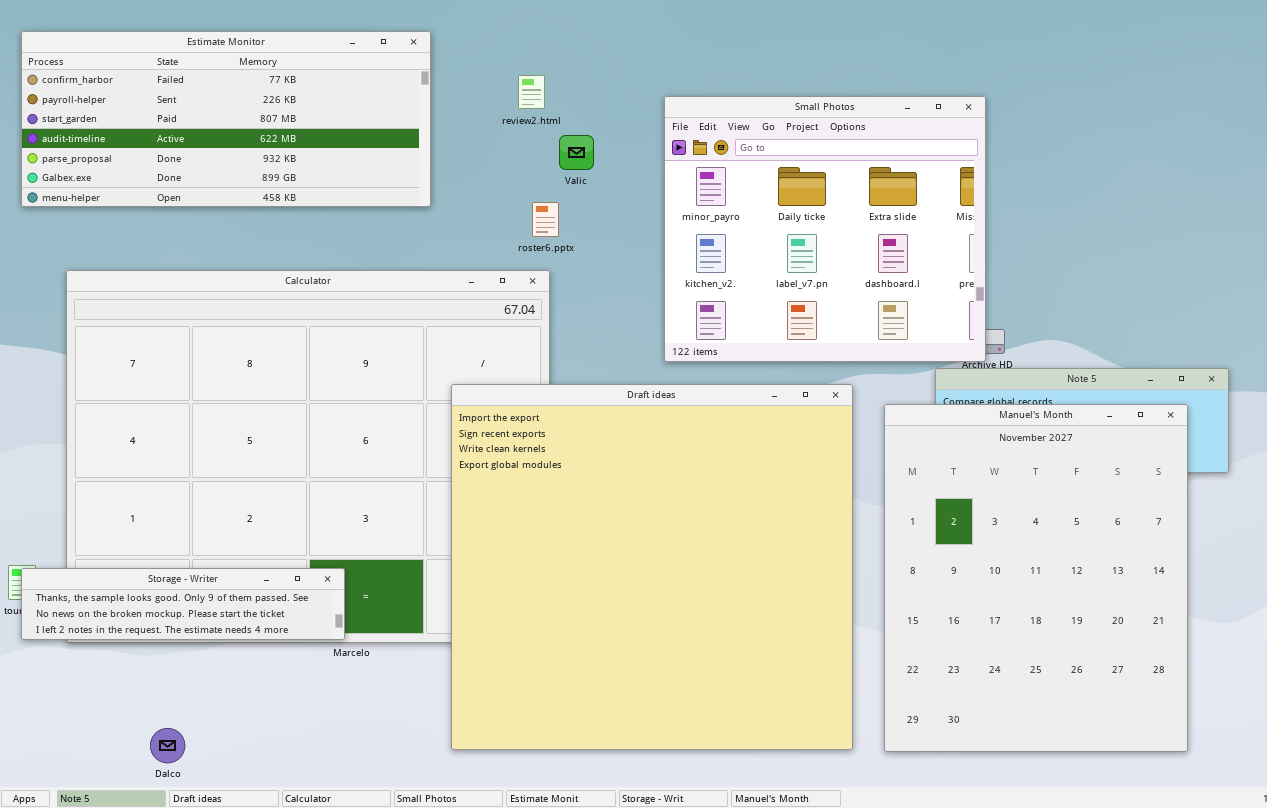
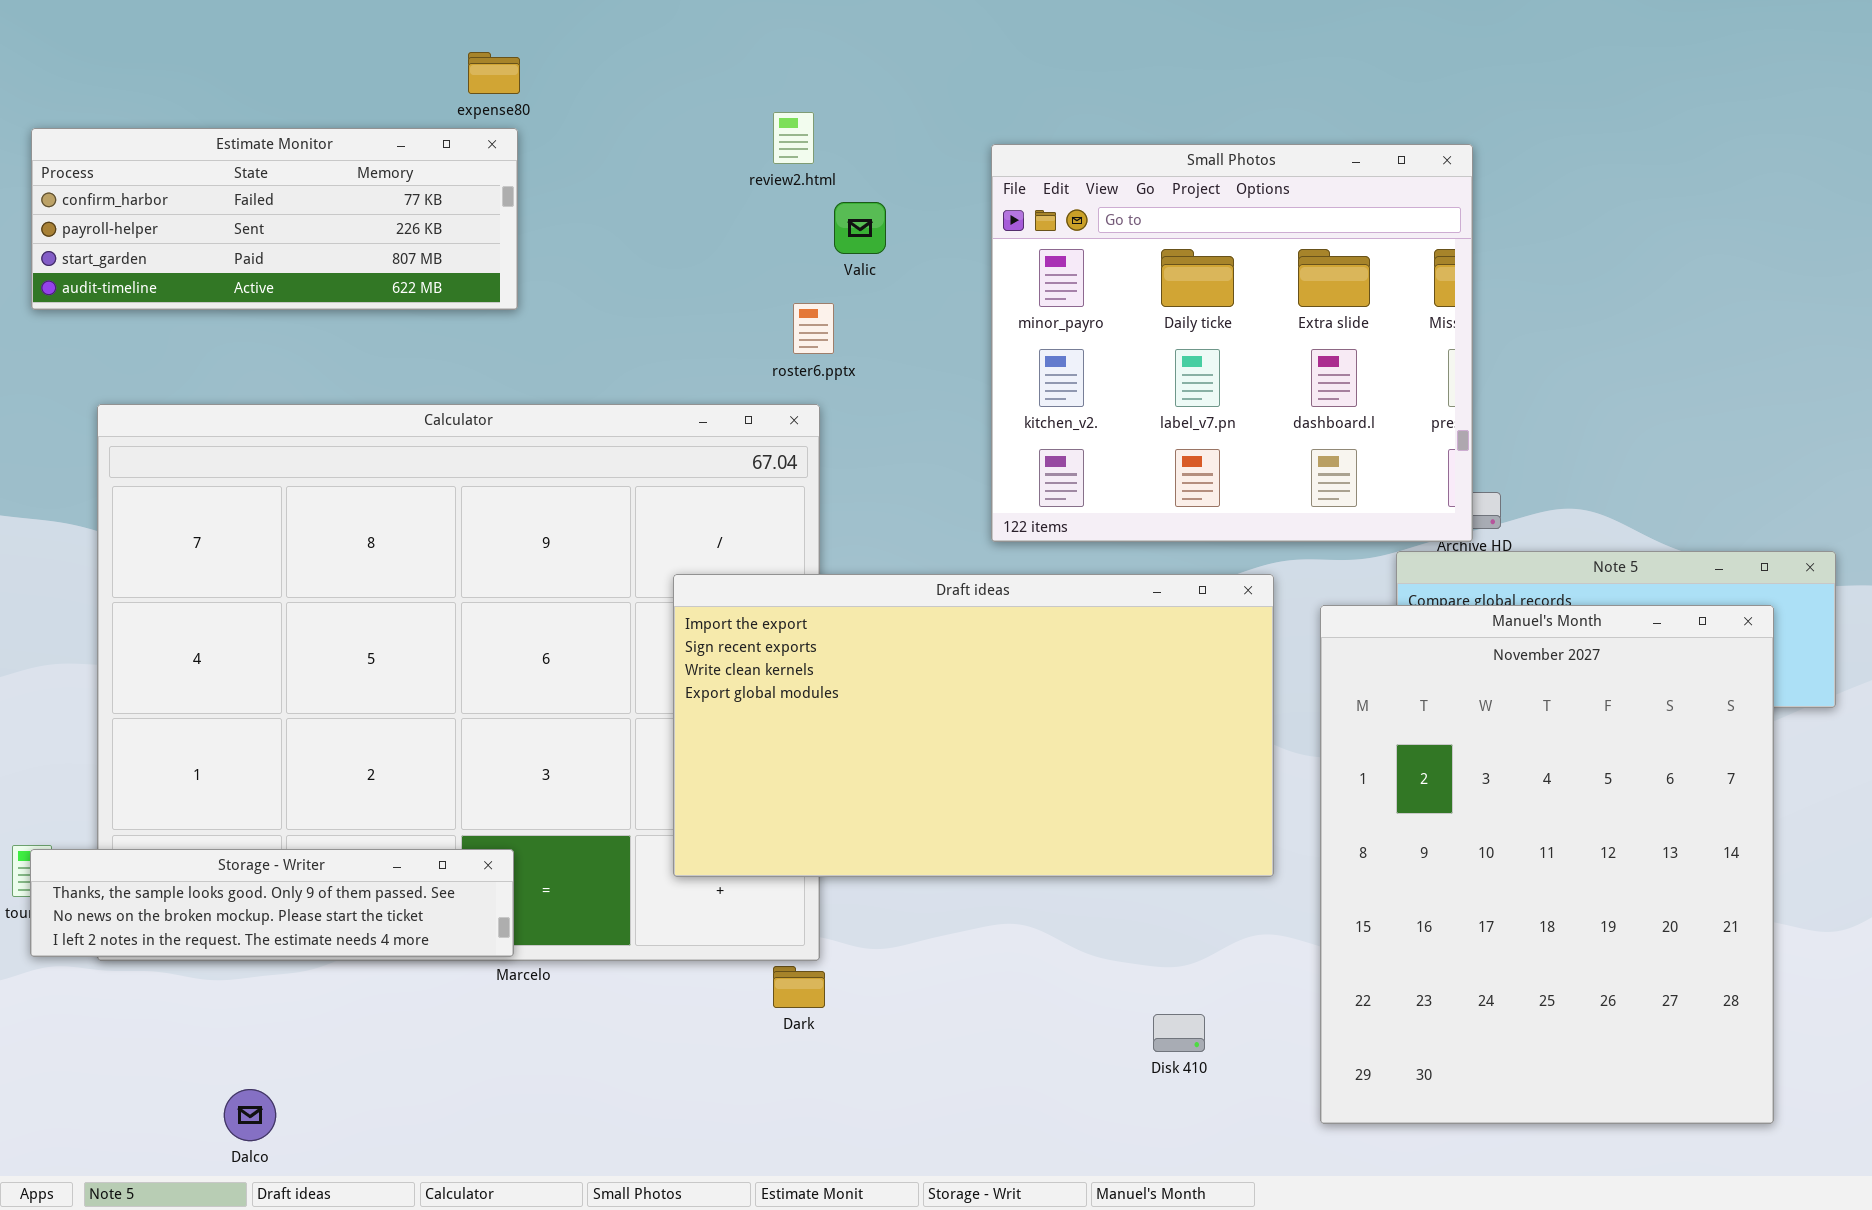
Estimate Monitor: [21,31,431,207] -> [31,128,518,310], resized
Draft ideas: [451,384,853,750] -> [673,574,1274,877], resized

